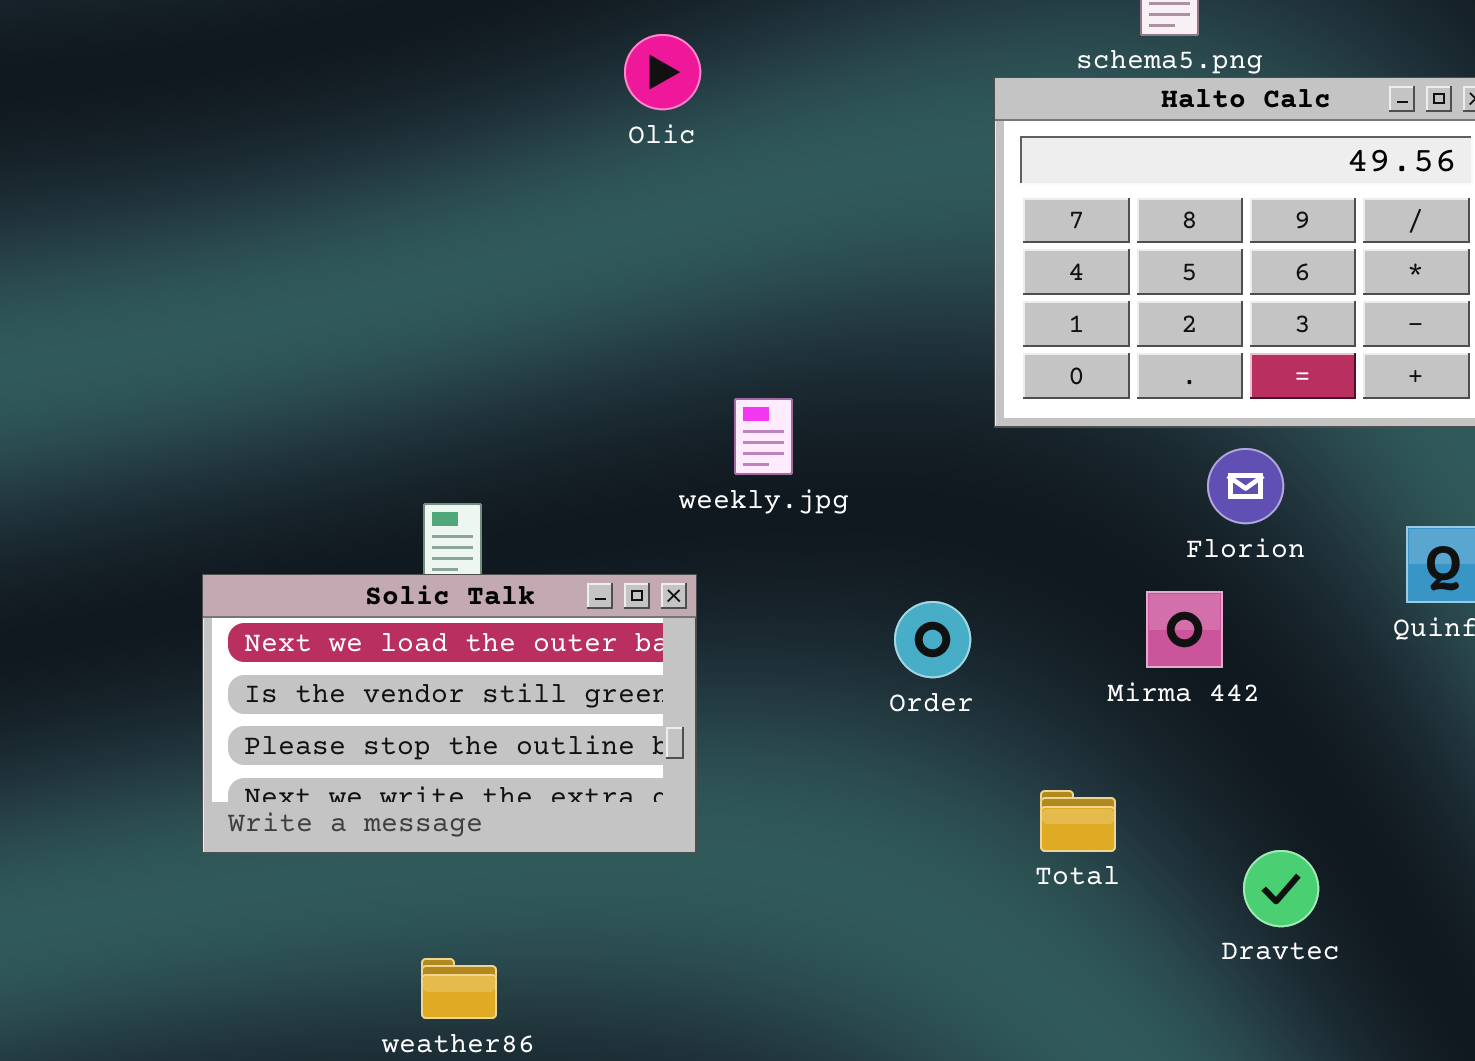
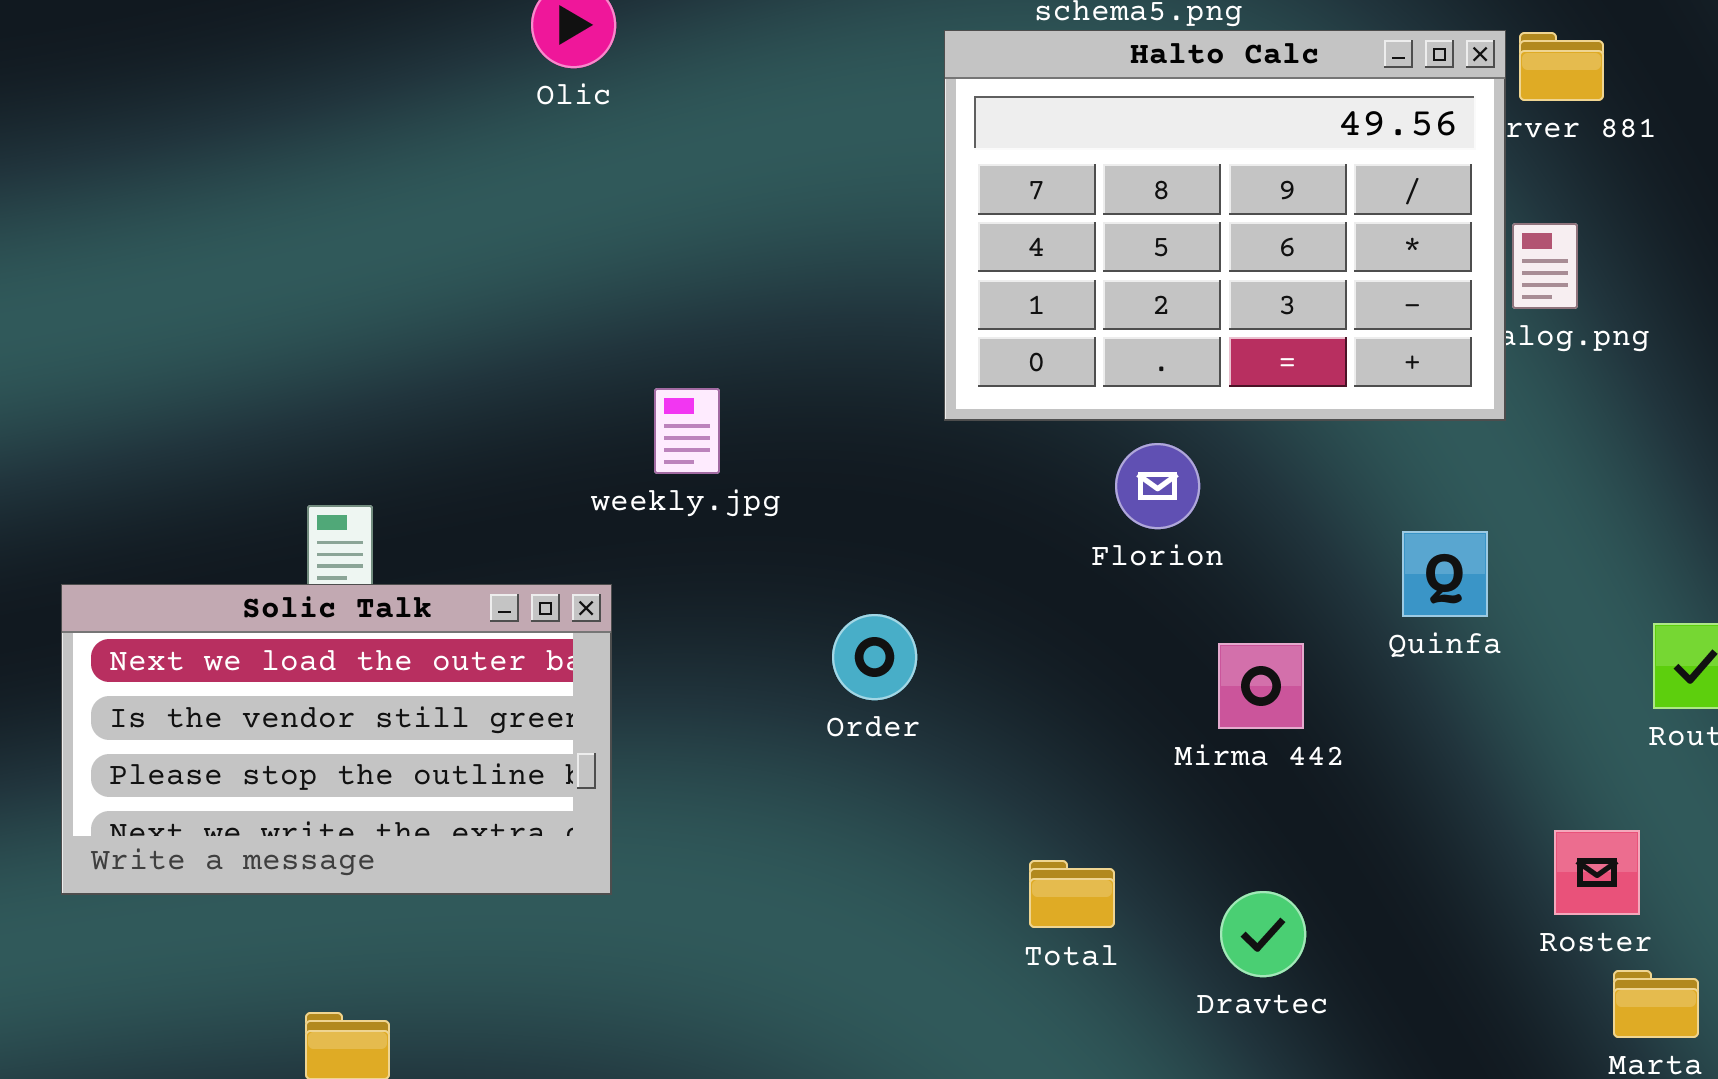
Florion: [1207,448,1284,524] -> [1115,443,1200,529], moved
Mirma 442: [1146,591,1223,668] -> [1218,643,1304,729], moved
Total: [1040,790,1116,852] -> [1029,860,1115,928], moved

